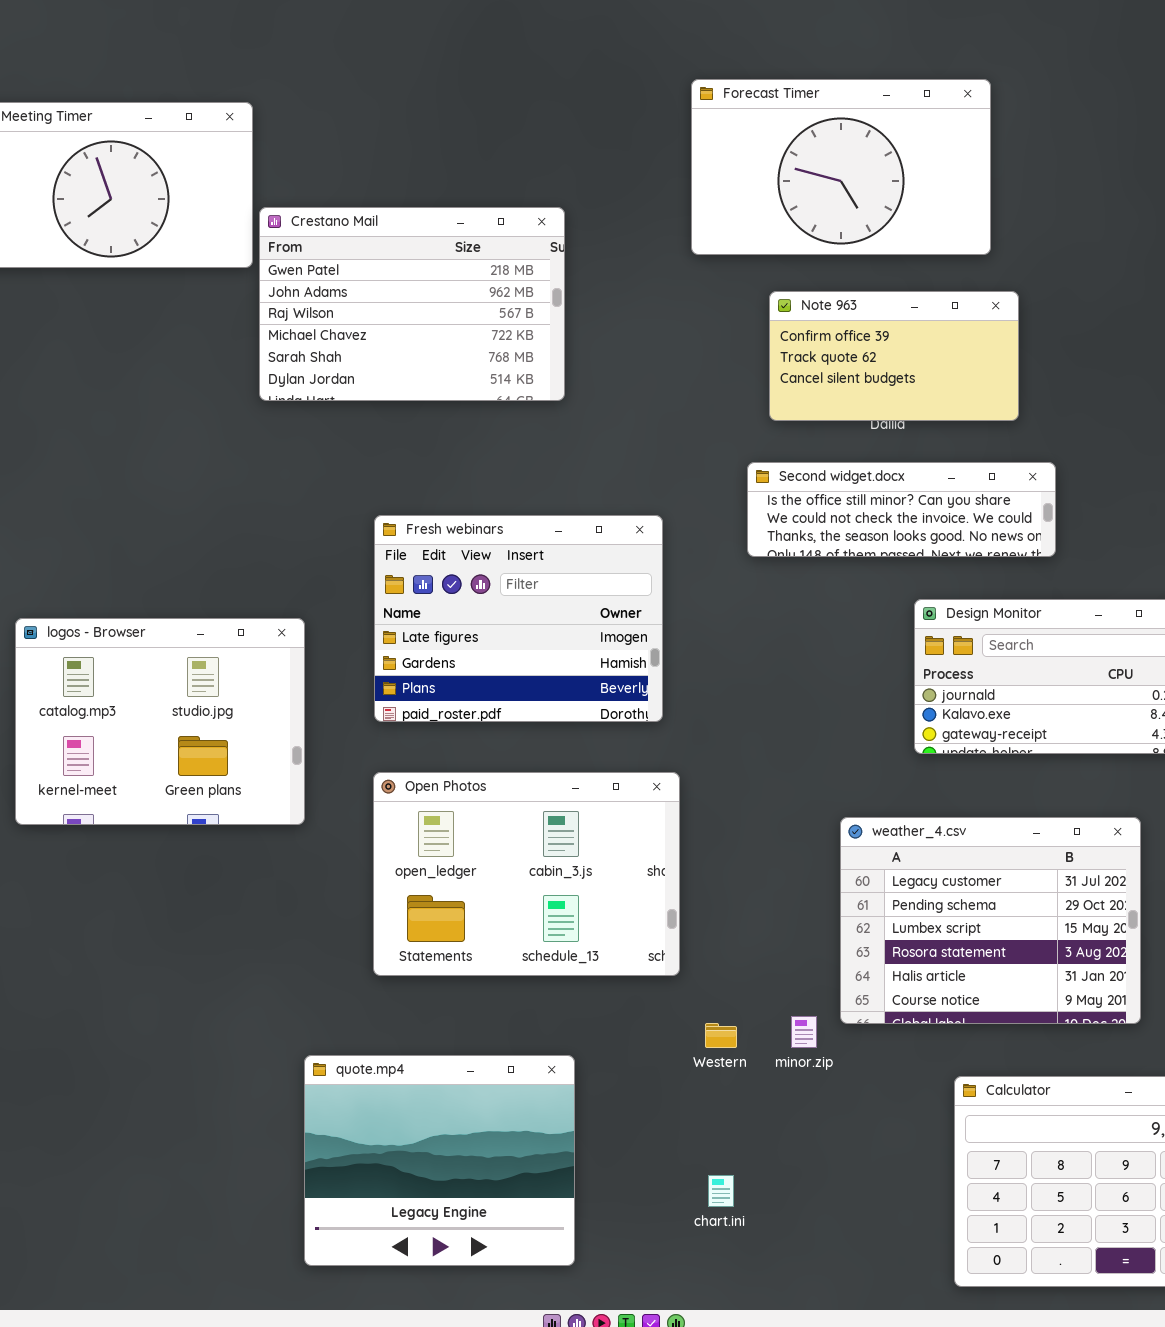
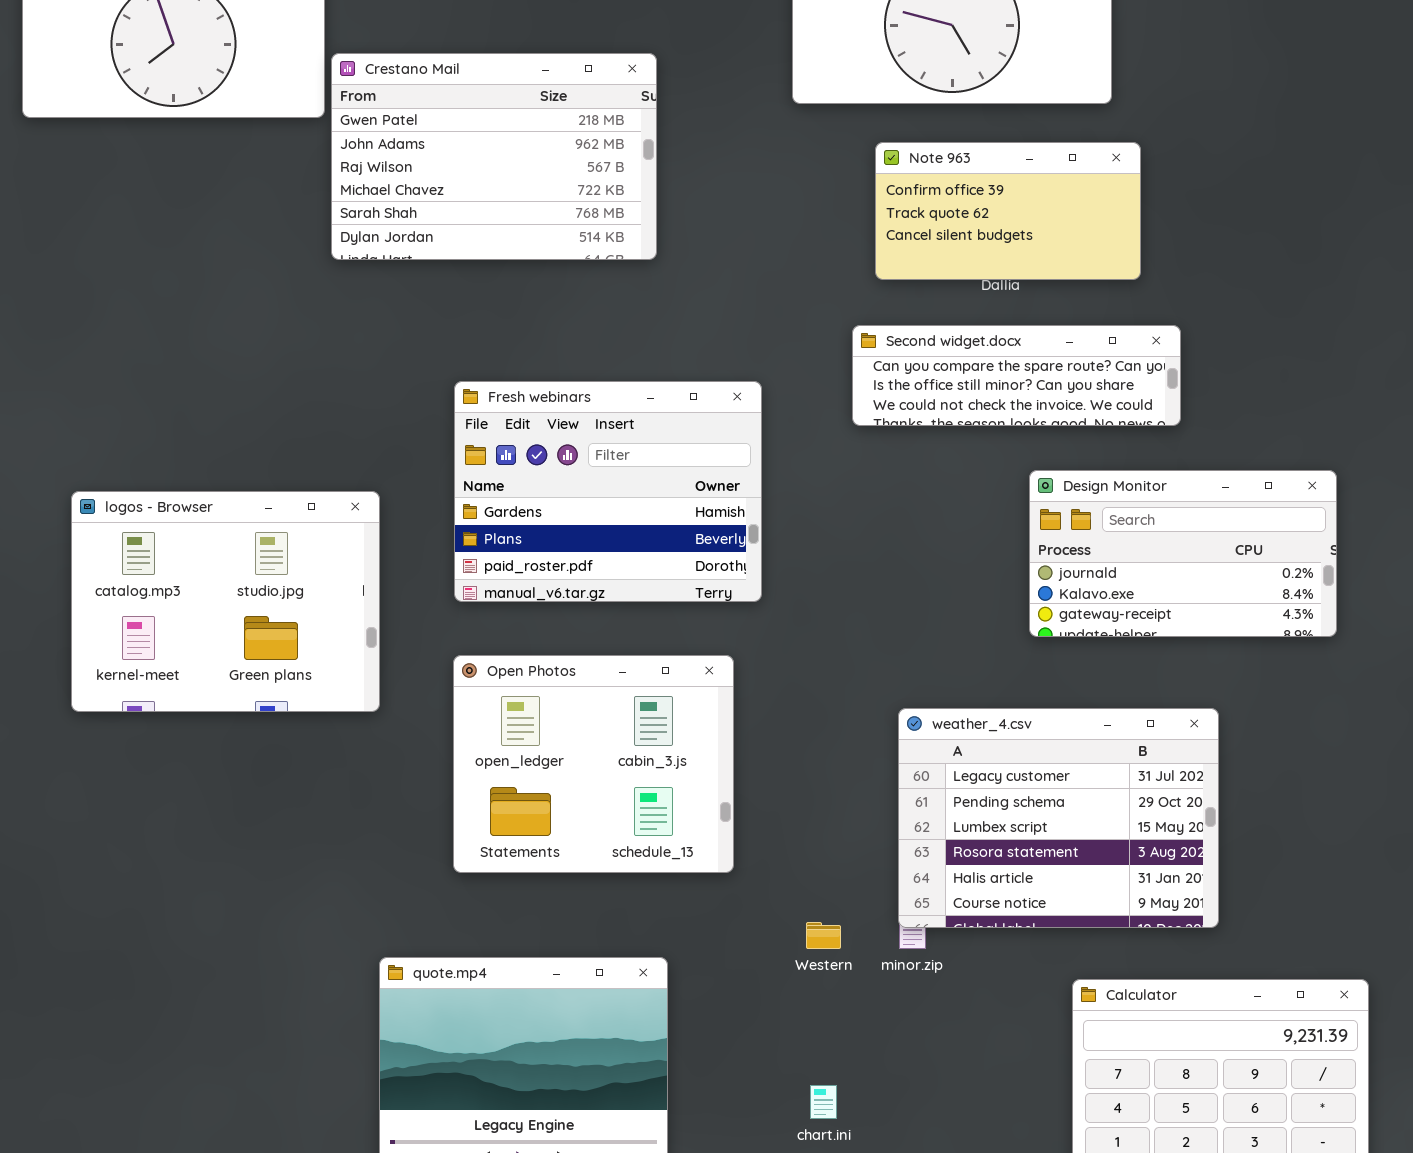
Second widget.docx: [747,462,1056,557] -> [852,325,1181,426], scrolled up 1 row
Fresh webinars: [374,515,663,722] -> [454,381,762,602], scrolled down 1 row
Open Photos: [373,772,680,976] -> [453,655,734,873], resized
weather_4.csv: [840,817,1141,1024] -> [898,708,1219,928], moved

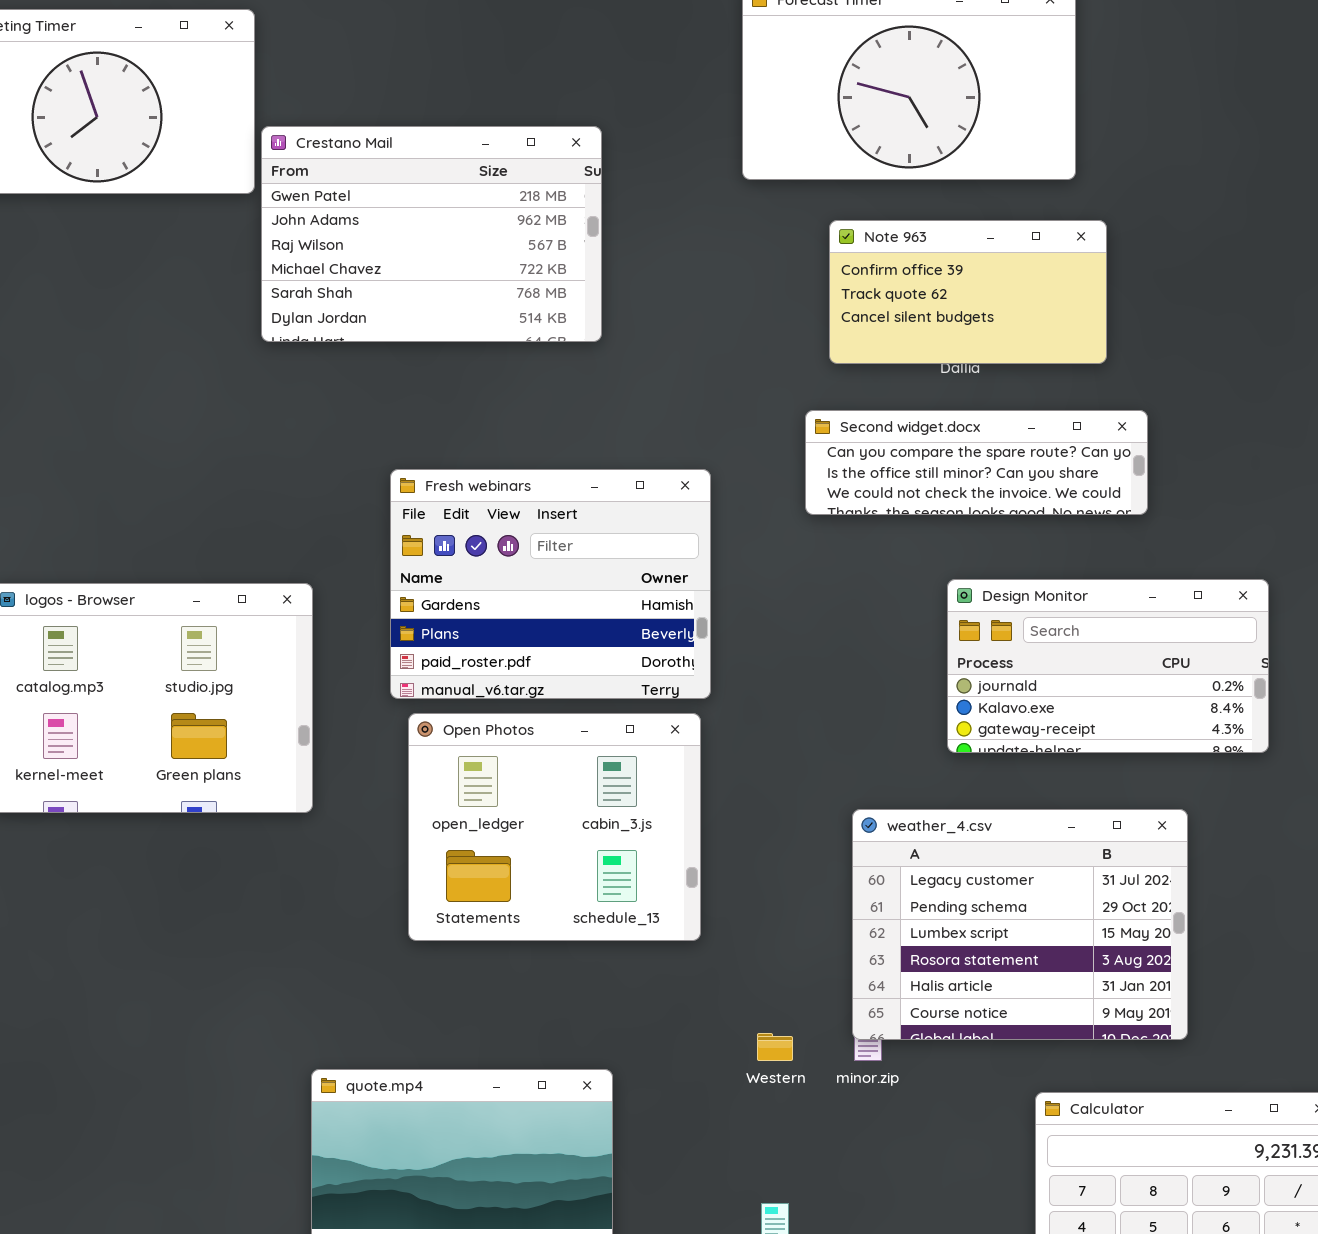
Design Monitor: [1029,470,1337,637] -> [947,579,1269,753], moved
Open Photos: [453,655,734,873] -> [408,713,701,941], moved

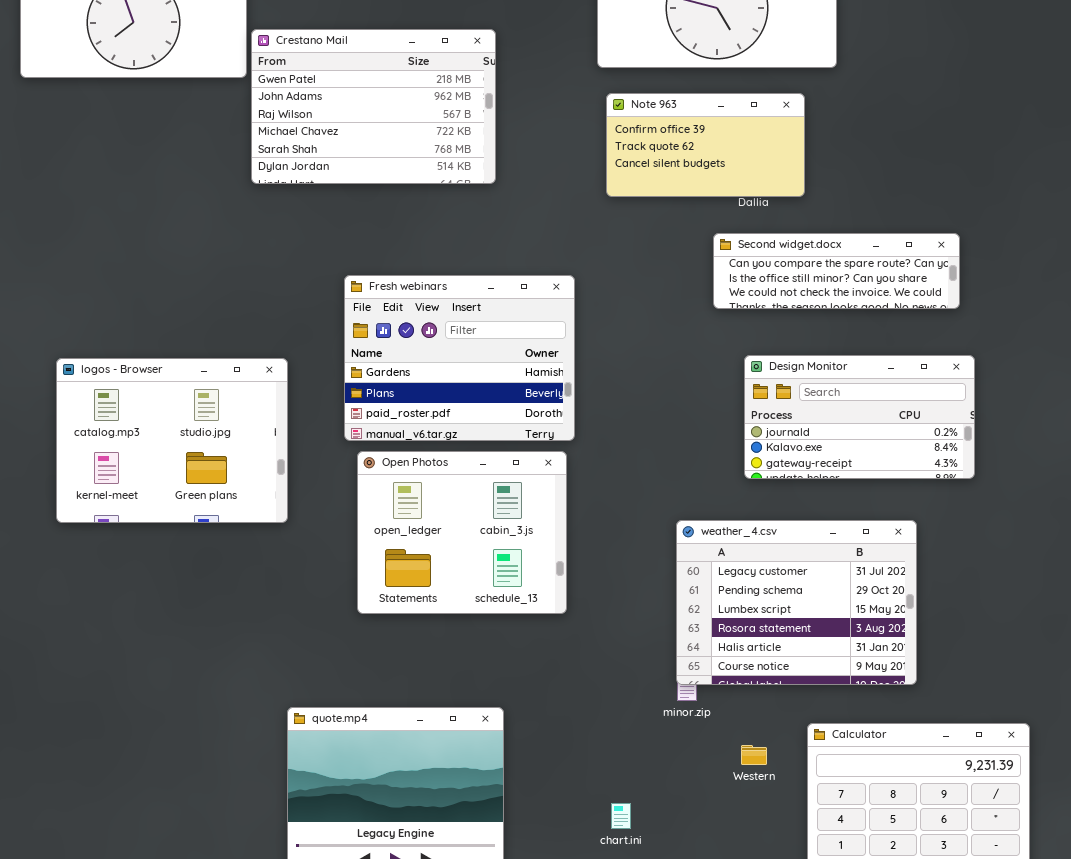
Note 963: [829,220,1107,364] -> [606,93,805,197], moved
Second widget.docx: [805,410,1148,515] -> [713,233,960,309], moved
Western: [757,1033,793,1061] -> [741,745,767,765], moved

